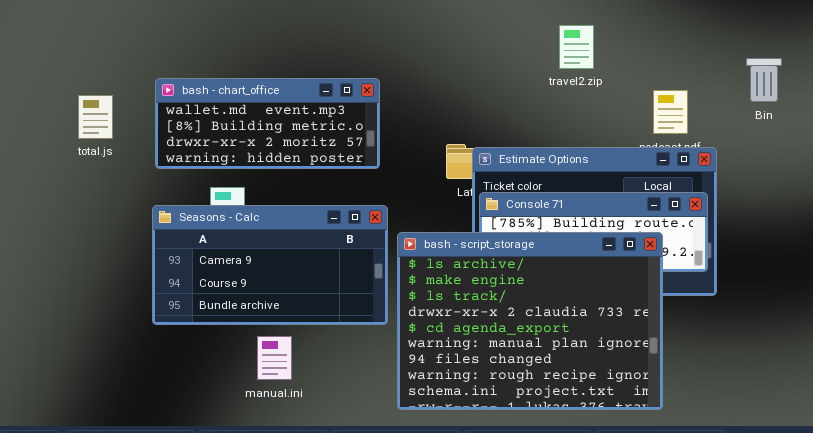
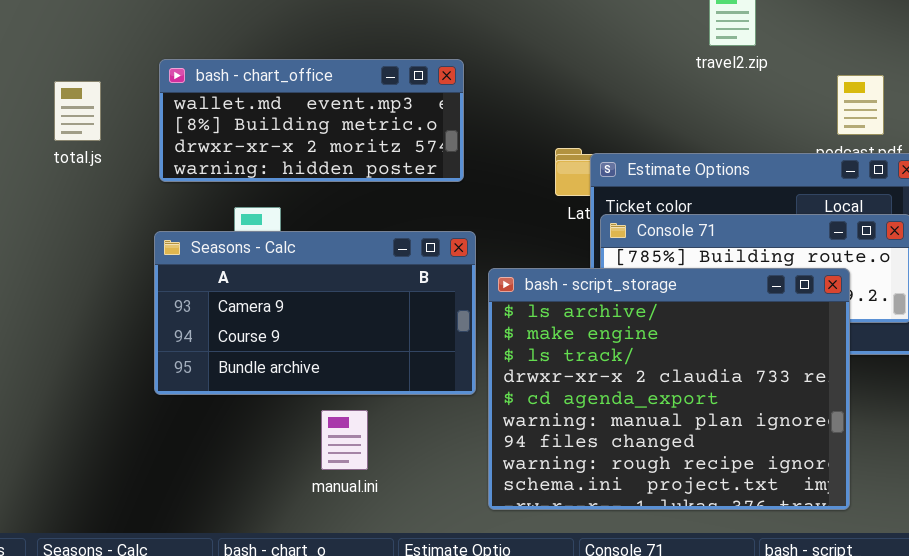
manual.ini: [257,336,292,380] -> [321,410,368,470], moved

